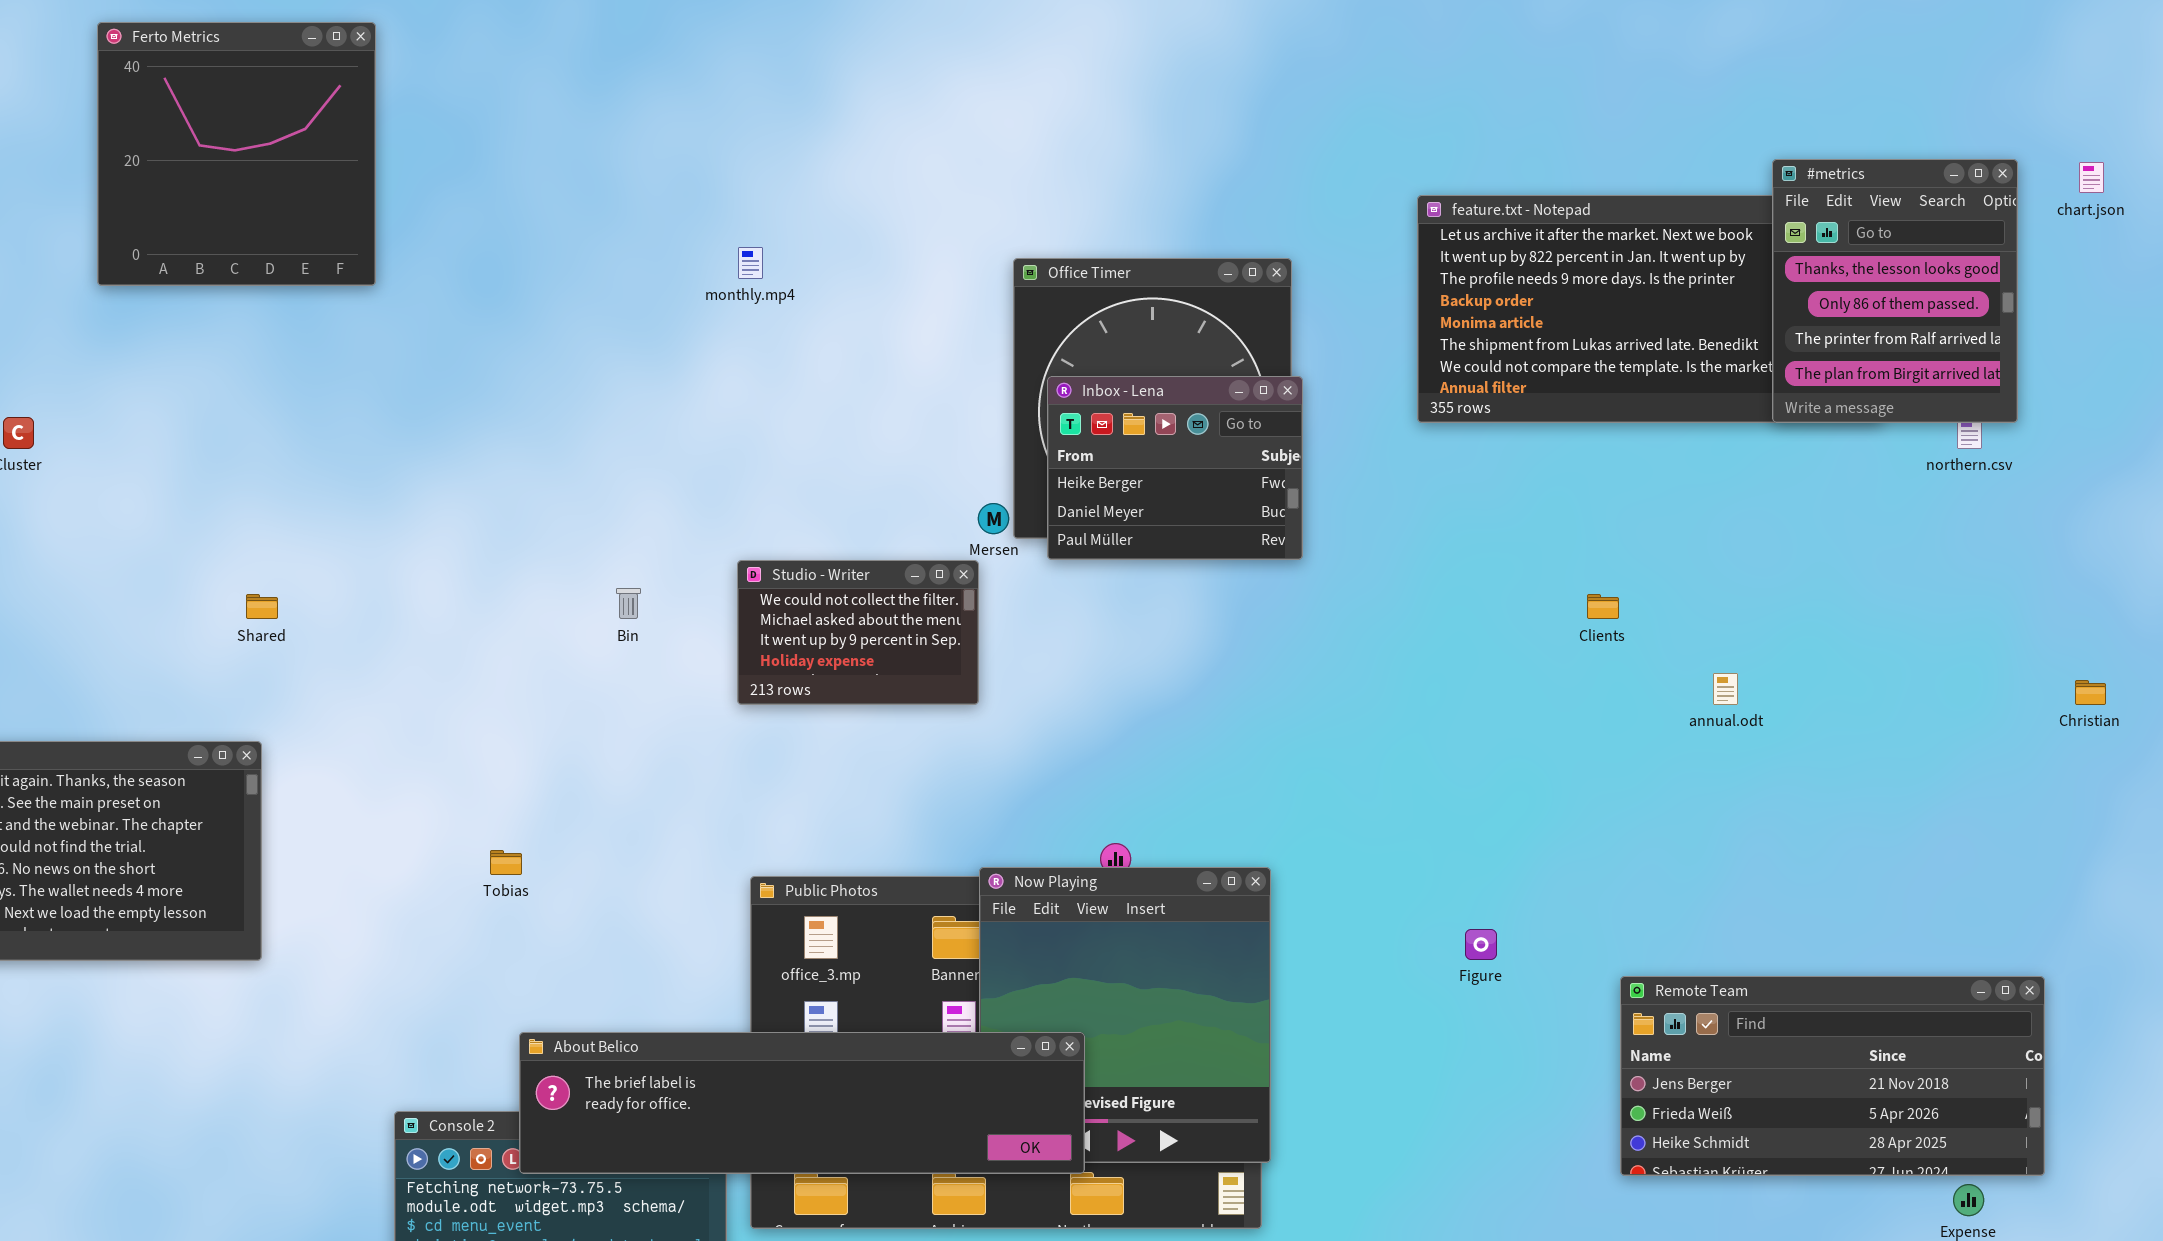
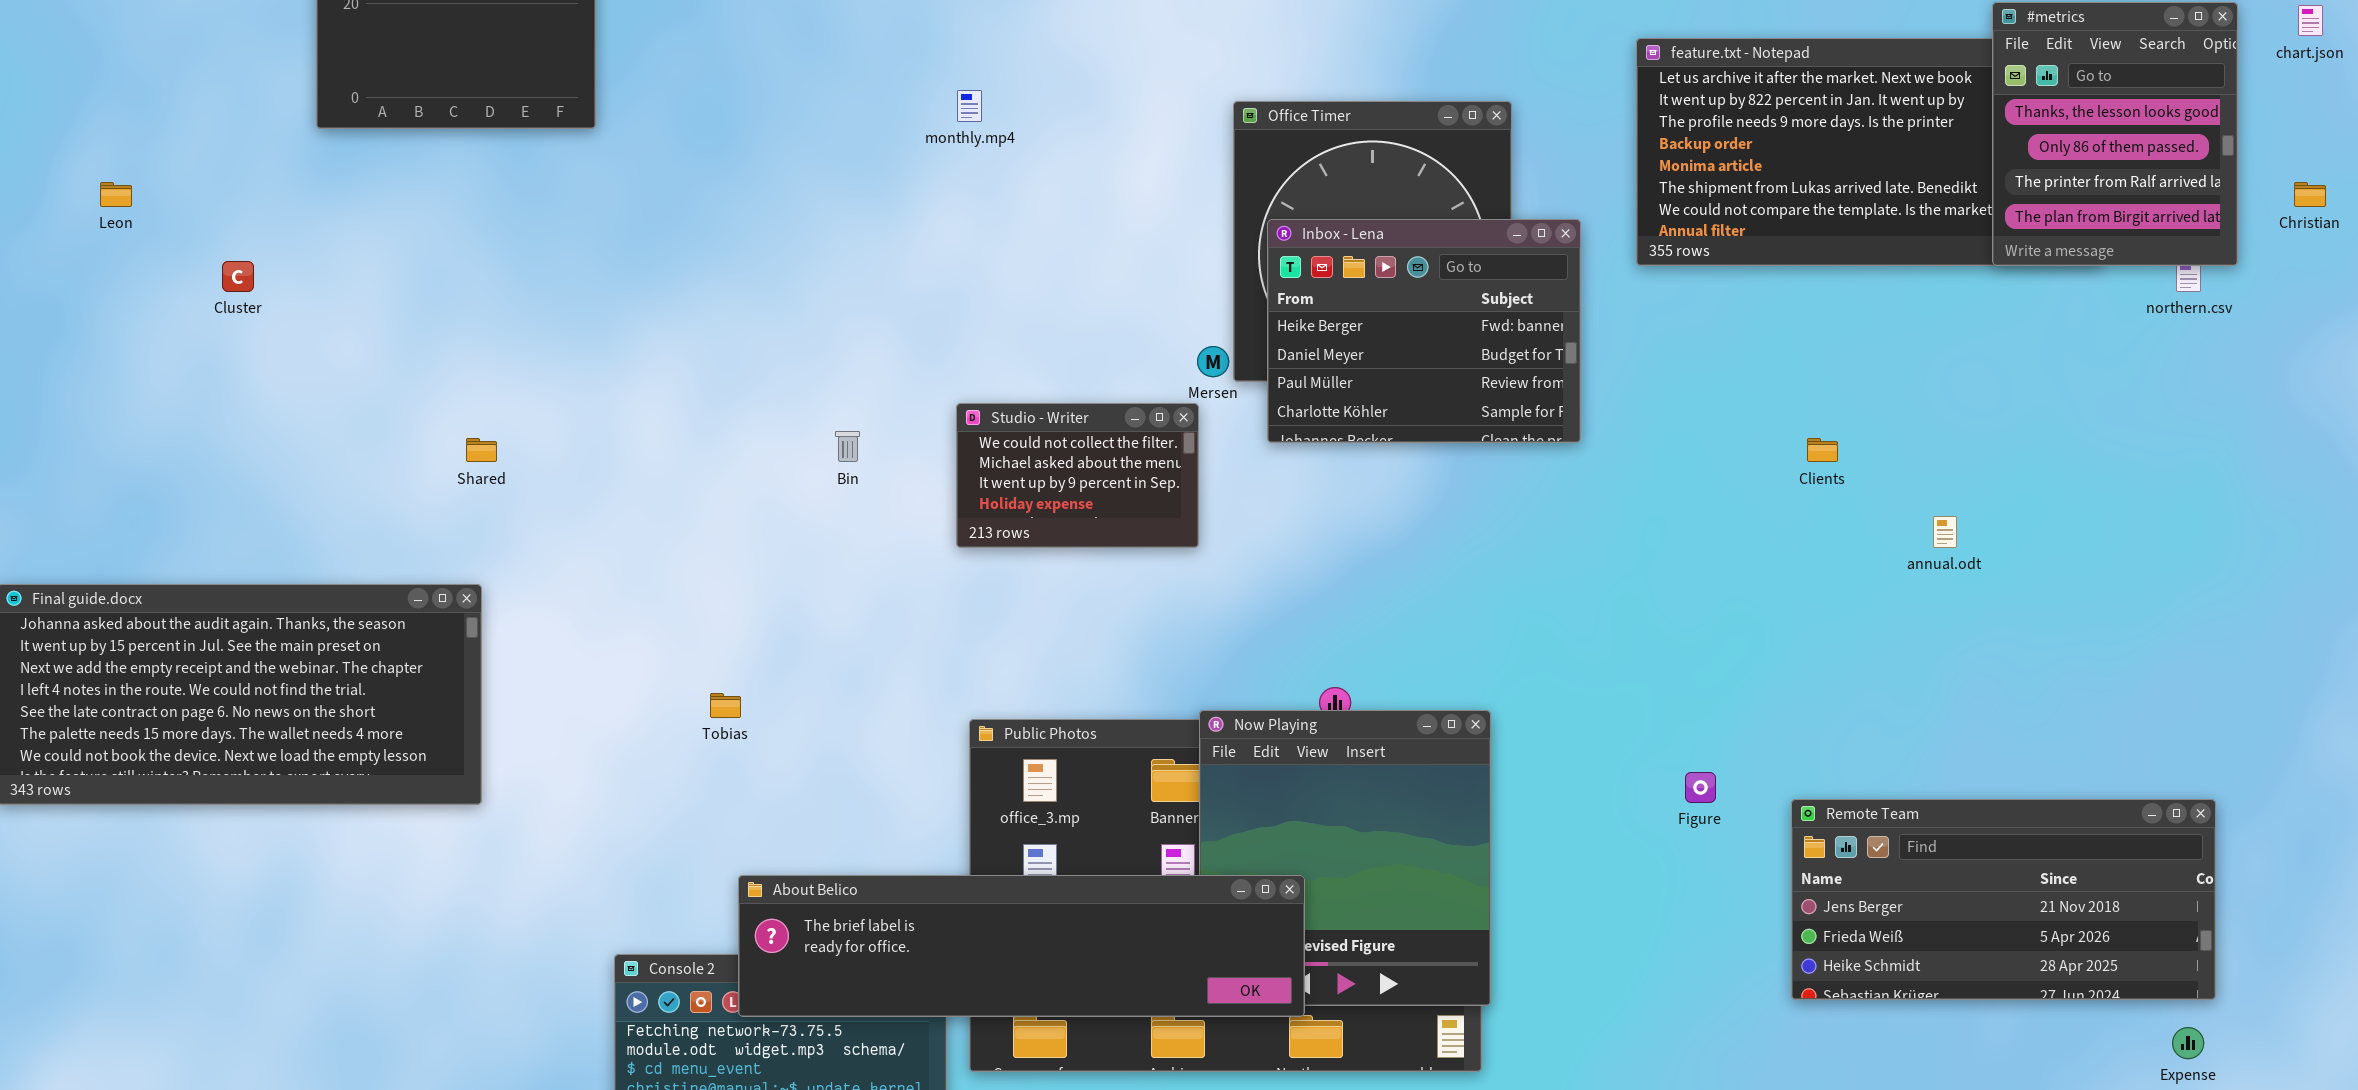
Inbox - Lena: [1047,376,1303,560] -> [1267,219,1581,443], resized
Christian: [2075,680,2106,705] -> [2294,182,2326,207], moved
Remote Team: [1620,976,2045,1176] -> [1791,799,2216,1000], moved

